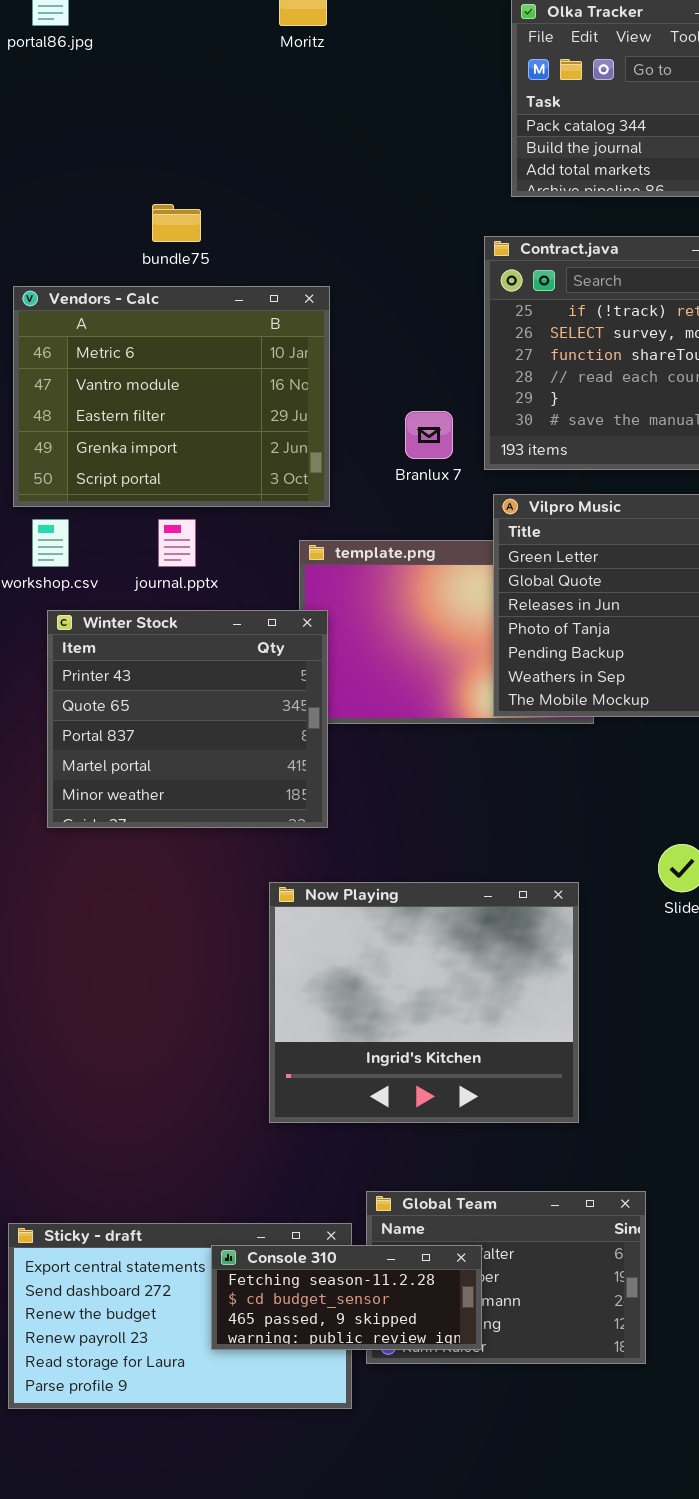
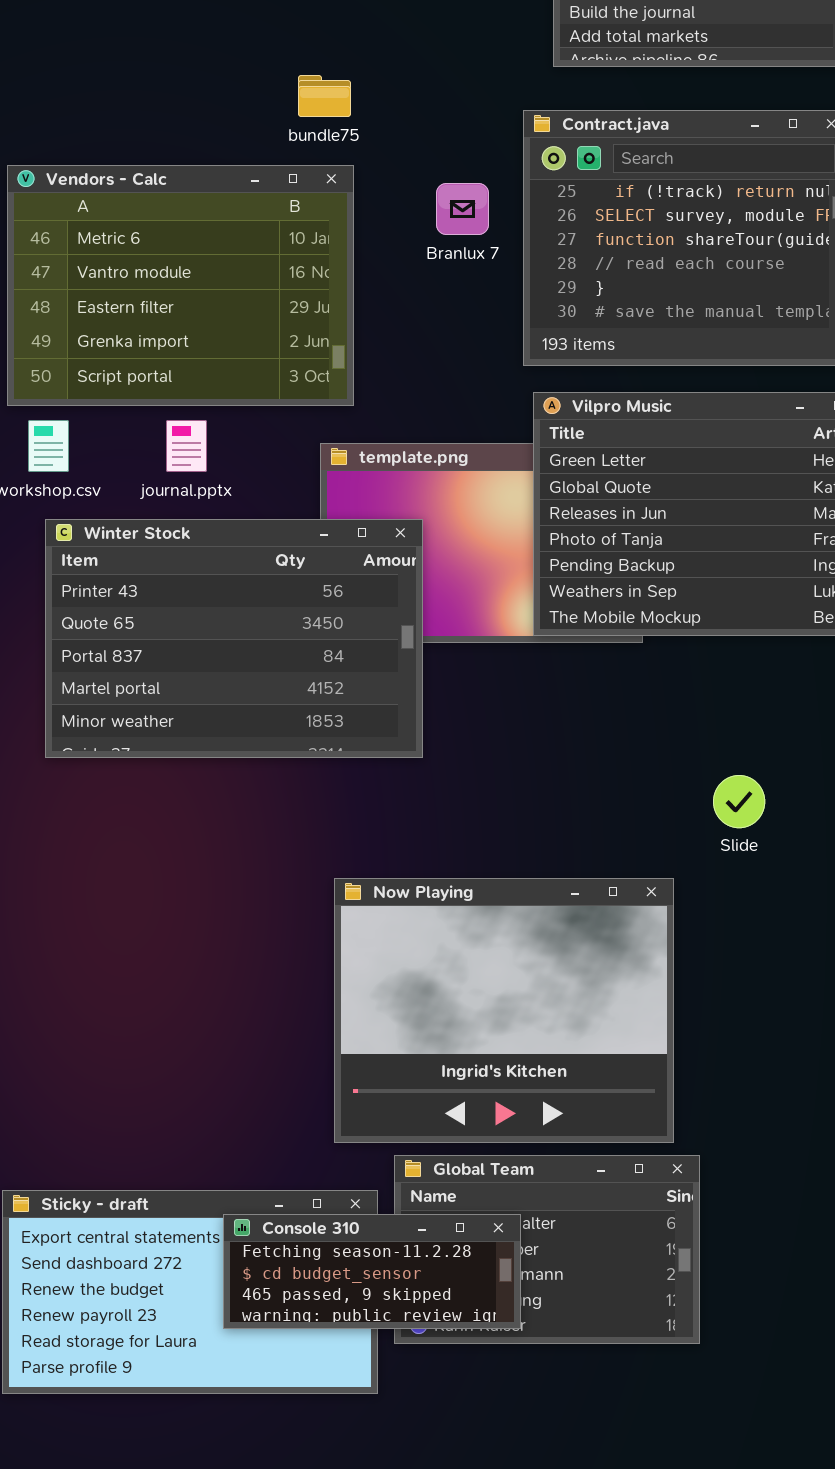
bundle75: [152,204,201,242] -> [298,75,351,117], moved
Branlux 7: [405,411,453,459] -> [436,183,489,235], moved
Winter Stock: [47,610,328,828] -> [45,519,423,758], resized
Now Playing: [269,882,579,1123] -> [334,878,674,1143], moved

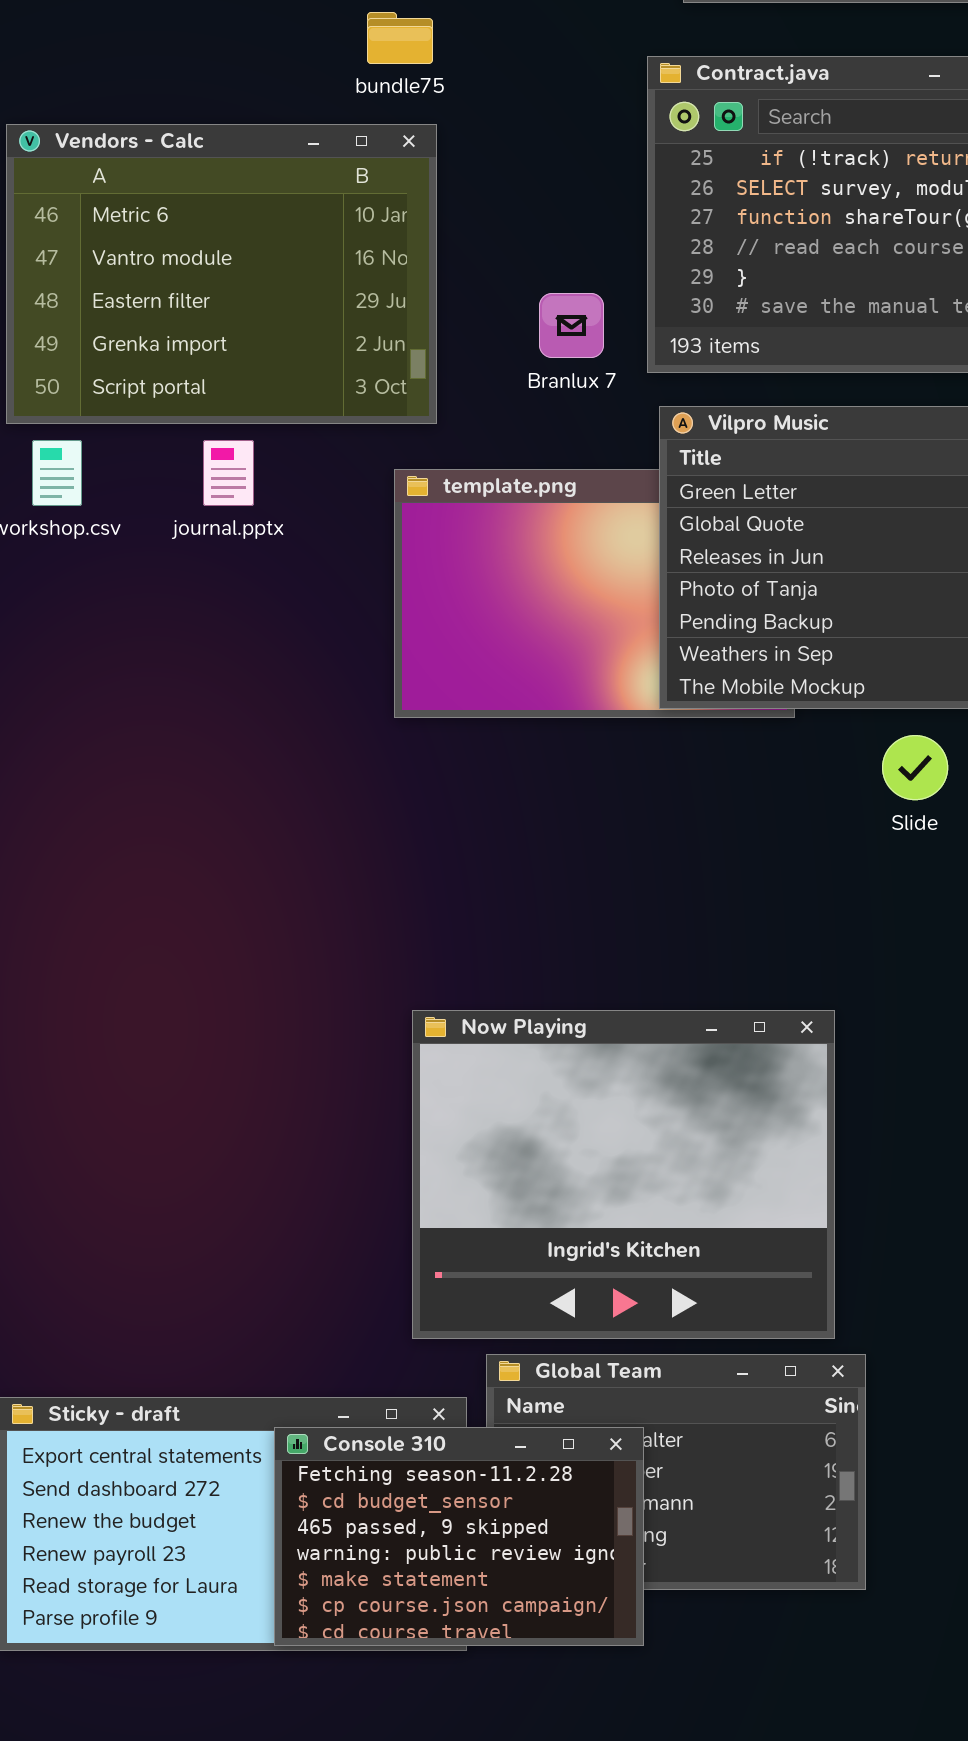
Branlux 7: [436,183,489,235] -> [539,293,604,358], moved
Winter Stock: [45,519,423,758] -> none, closed
Slide: [713,775,765,828] -> [882,735,948,800], moved
Console 310: [223,1214,521,1329] -> [274,1427,644,1646], resized

